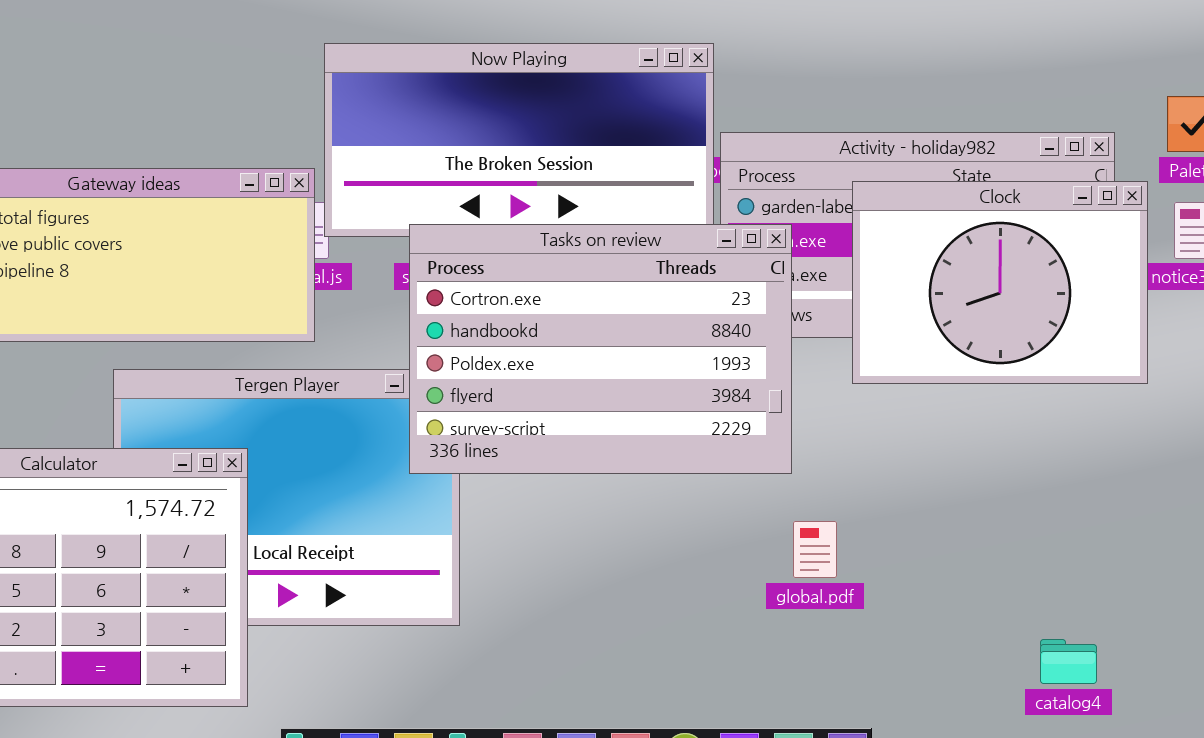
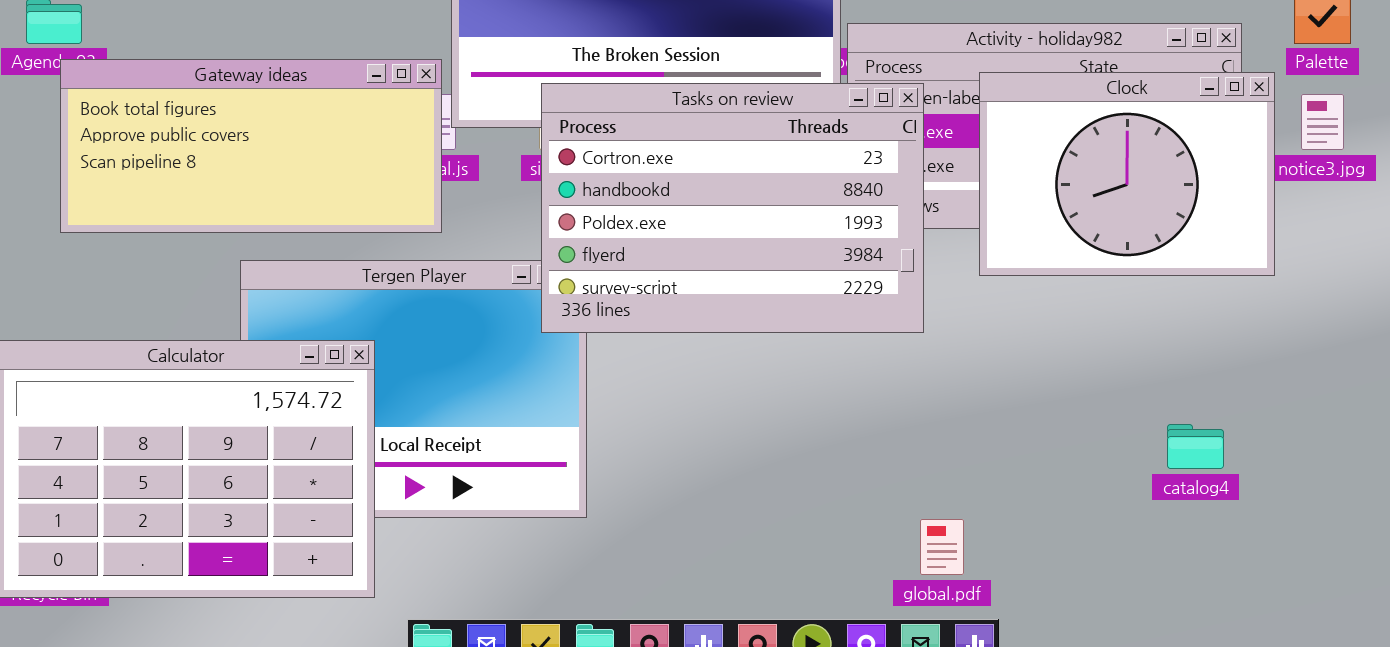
Tasks on review: [409,224,792,474] -> [541,83,924,333], moved
global.pdf: [793,521,837,578] -> [920,519,964,575], moved
catalog4: [1040,639,1097,684] -> [1167,424,1224,469], moved

